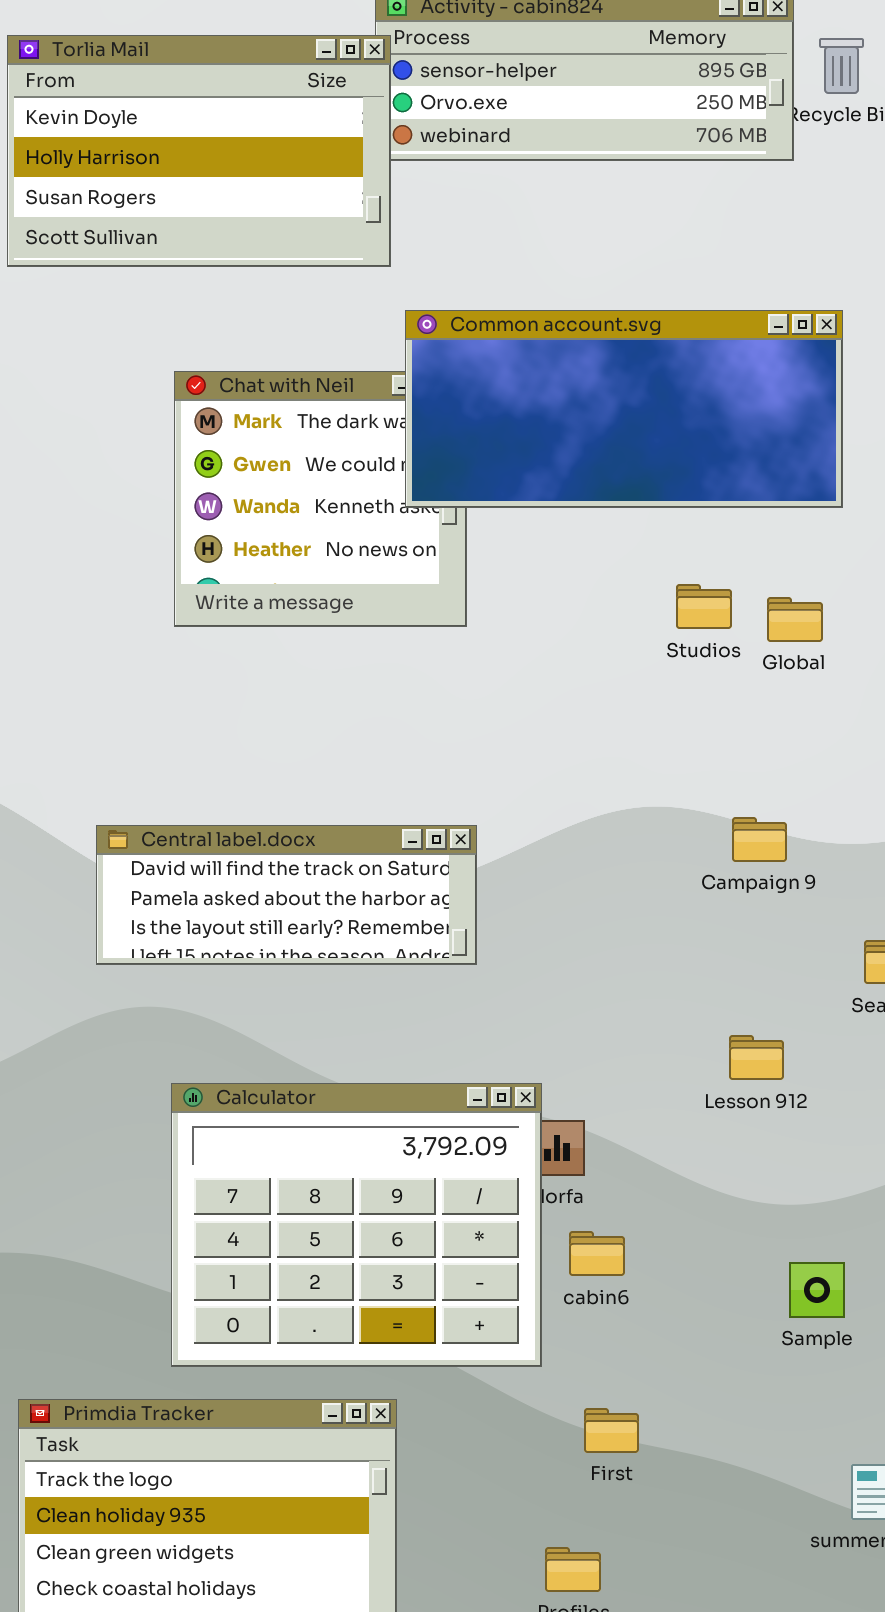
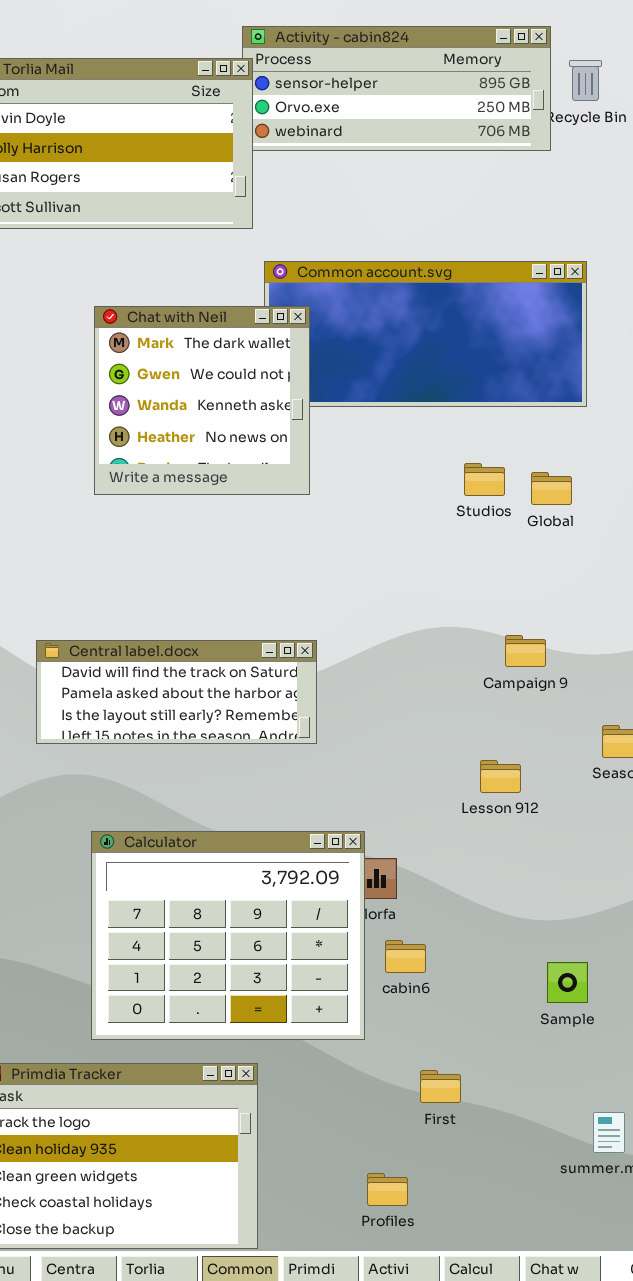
Chat with Neil: [174,371,467,627] -> [94,306,310,495], raised
Lesson 912: [729,1035,784,1080] -> [480,760,521,793], moved
First: [584,1408,639,1453] -> [420,1070,461,1103], moved

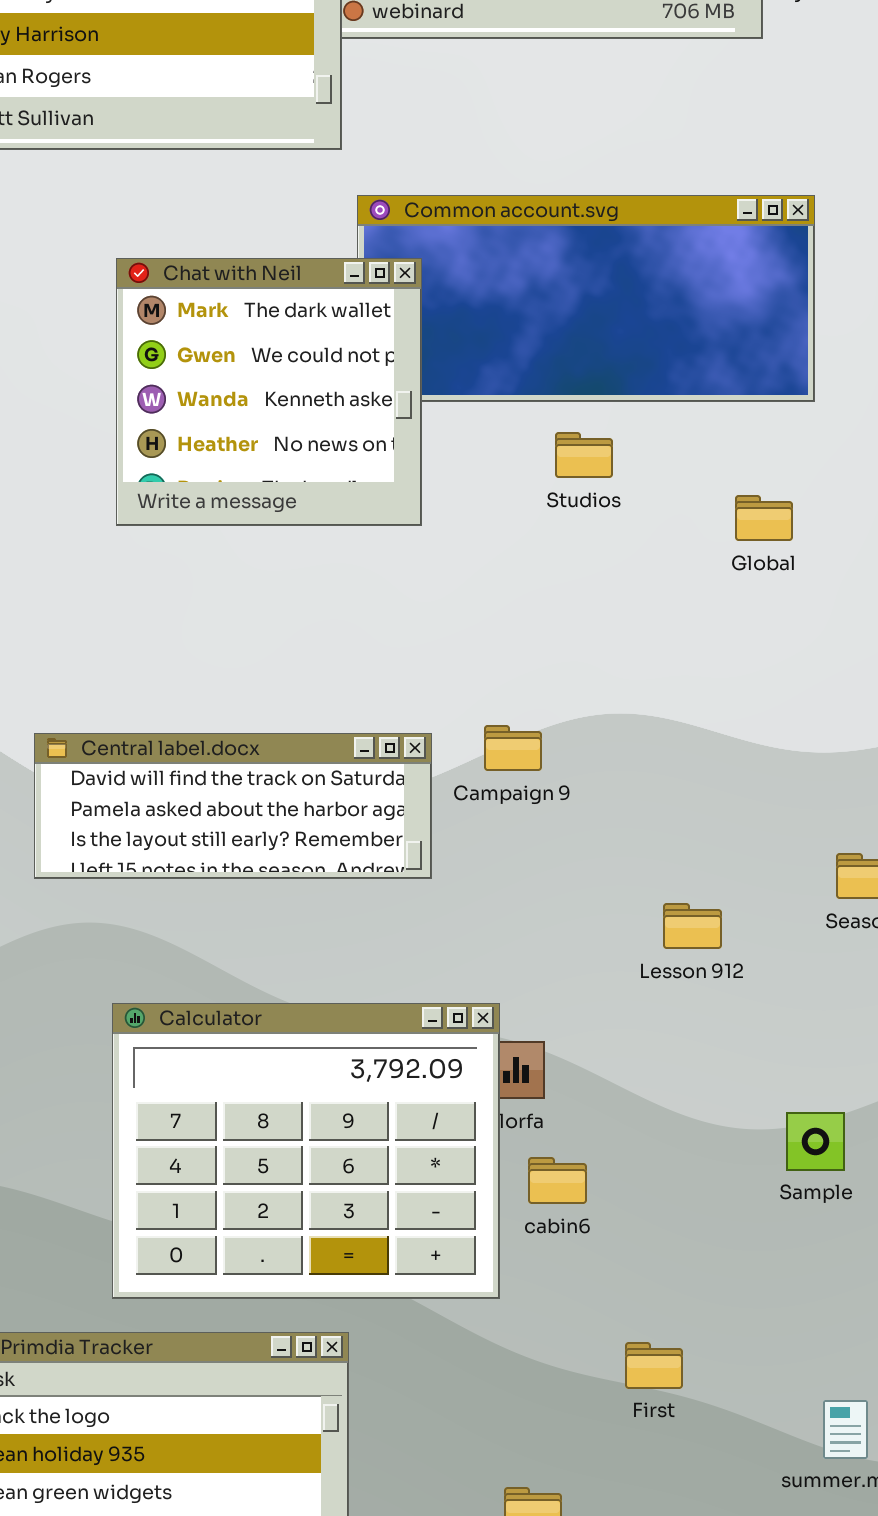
Studios: [464,463,505,496] -> [555,432,613,478], moved
Campaign 9: [505,635,546,667] -> [484,725,542,771], moved
Sample: [547,962,588,1003] -> [786,1112,845,1171], moved
First: [420,1070,461,1103] -> [625,1342,683,1389], moved

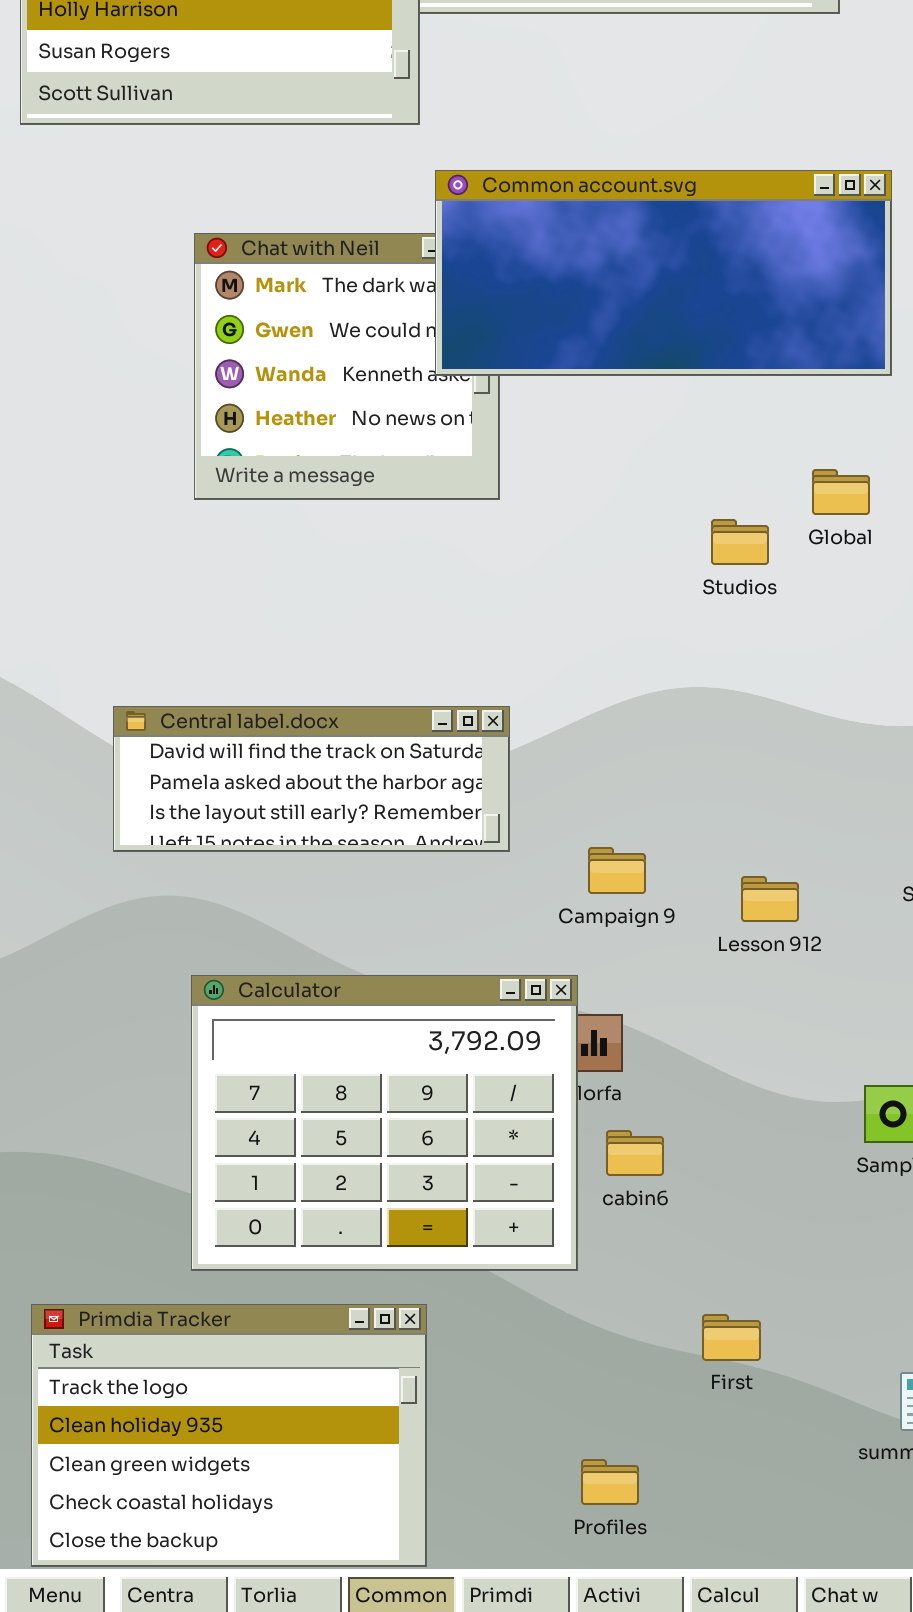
Common account.svg: [357,195,815,402] -> [435,170,892,376], raised
Studios: [555,432,613,478] -> [711,519,769,565], moved
Campaign 9: [484,725,542,771] -> [588,847,646,894], moved

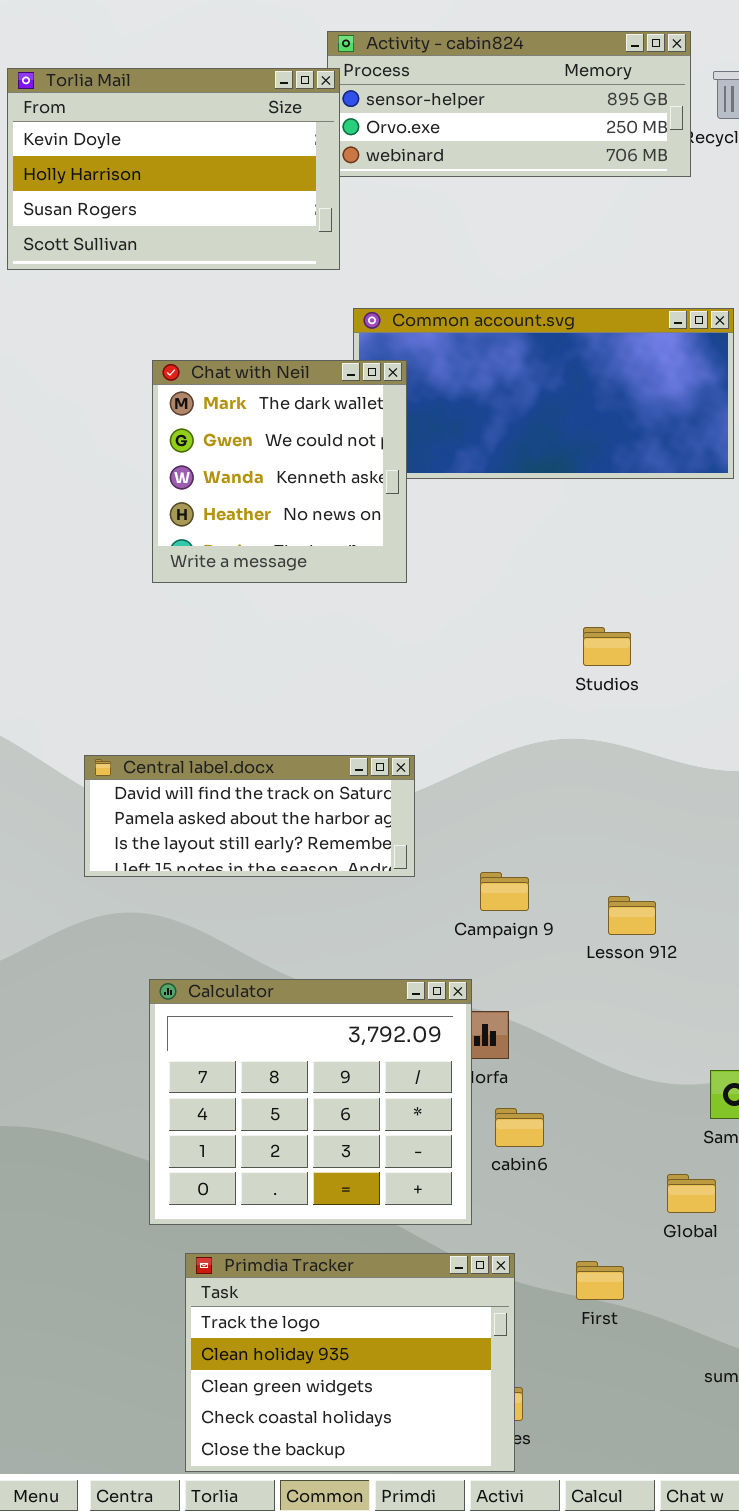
Chat with Neil: [194,233,500,500] -> [152,360,407,583], raised
Global: [812,469,870,515] -> [667,1174,716,1213], moved
Studios: [711,519,769,565] -> [583,627,631,666], moved
Primdia Tracker: [31,1304,427,1567] -> [185,1253,515,1472], moved

